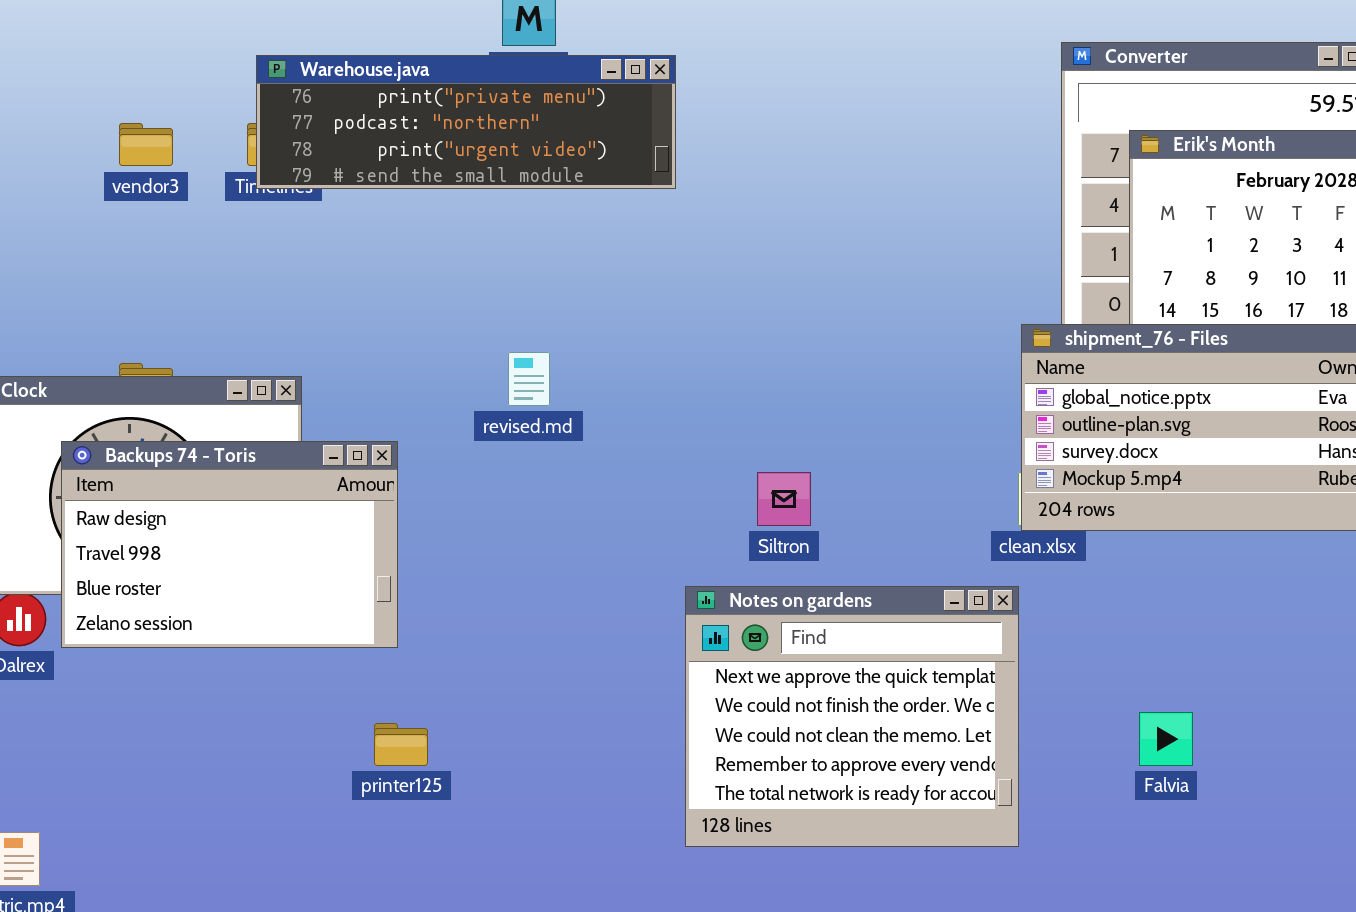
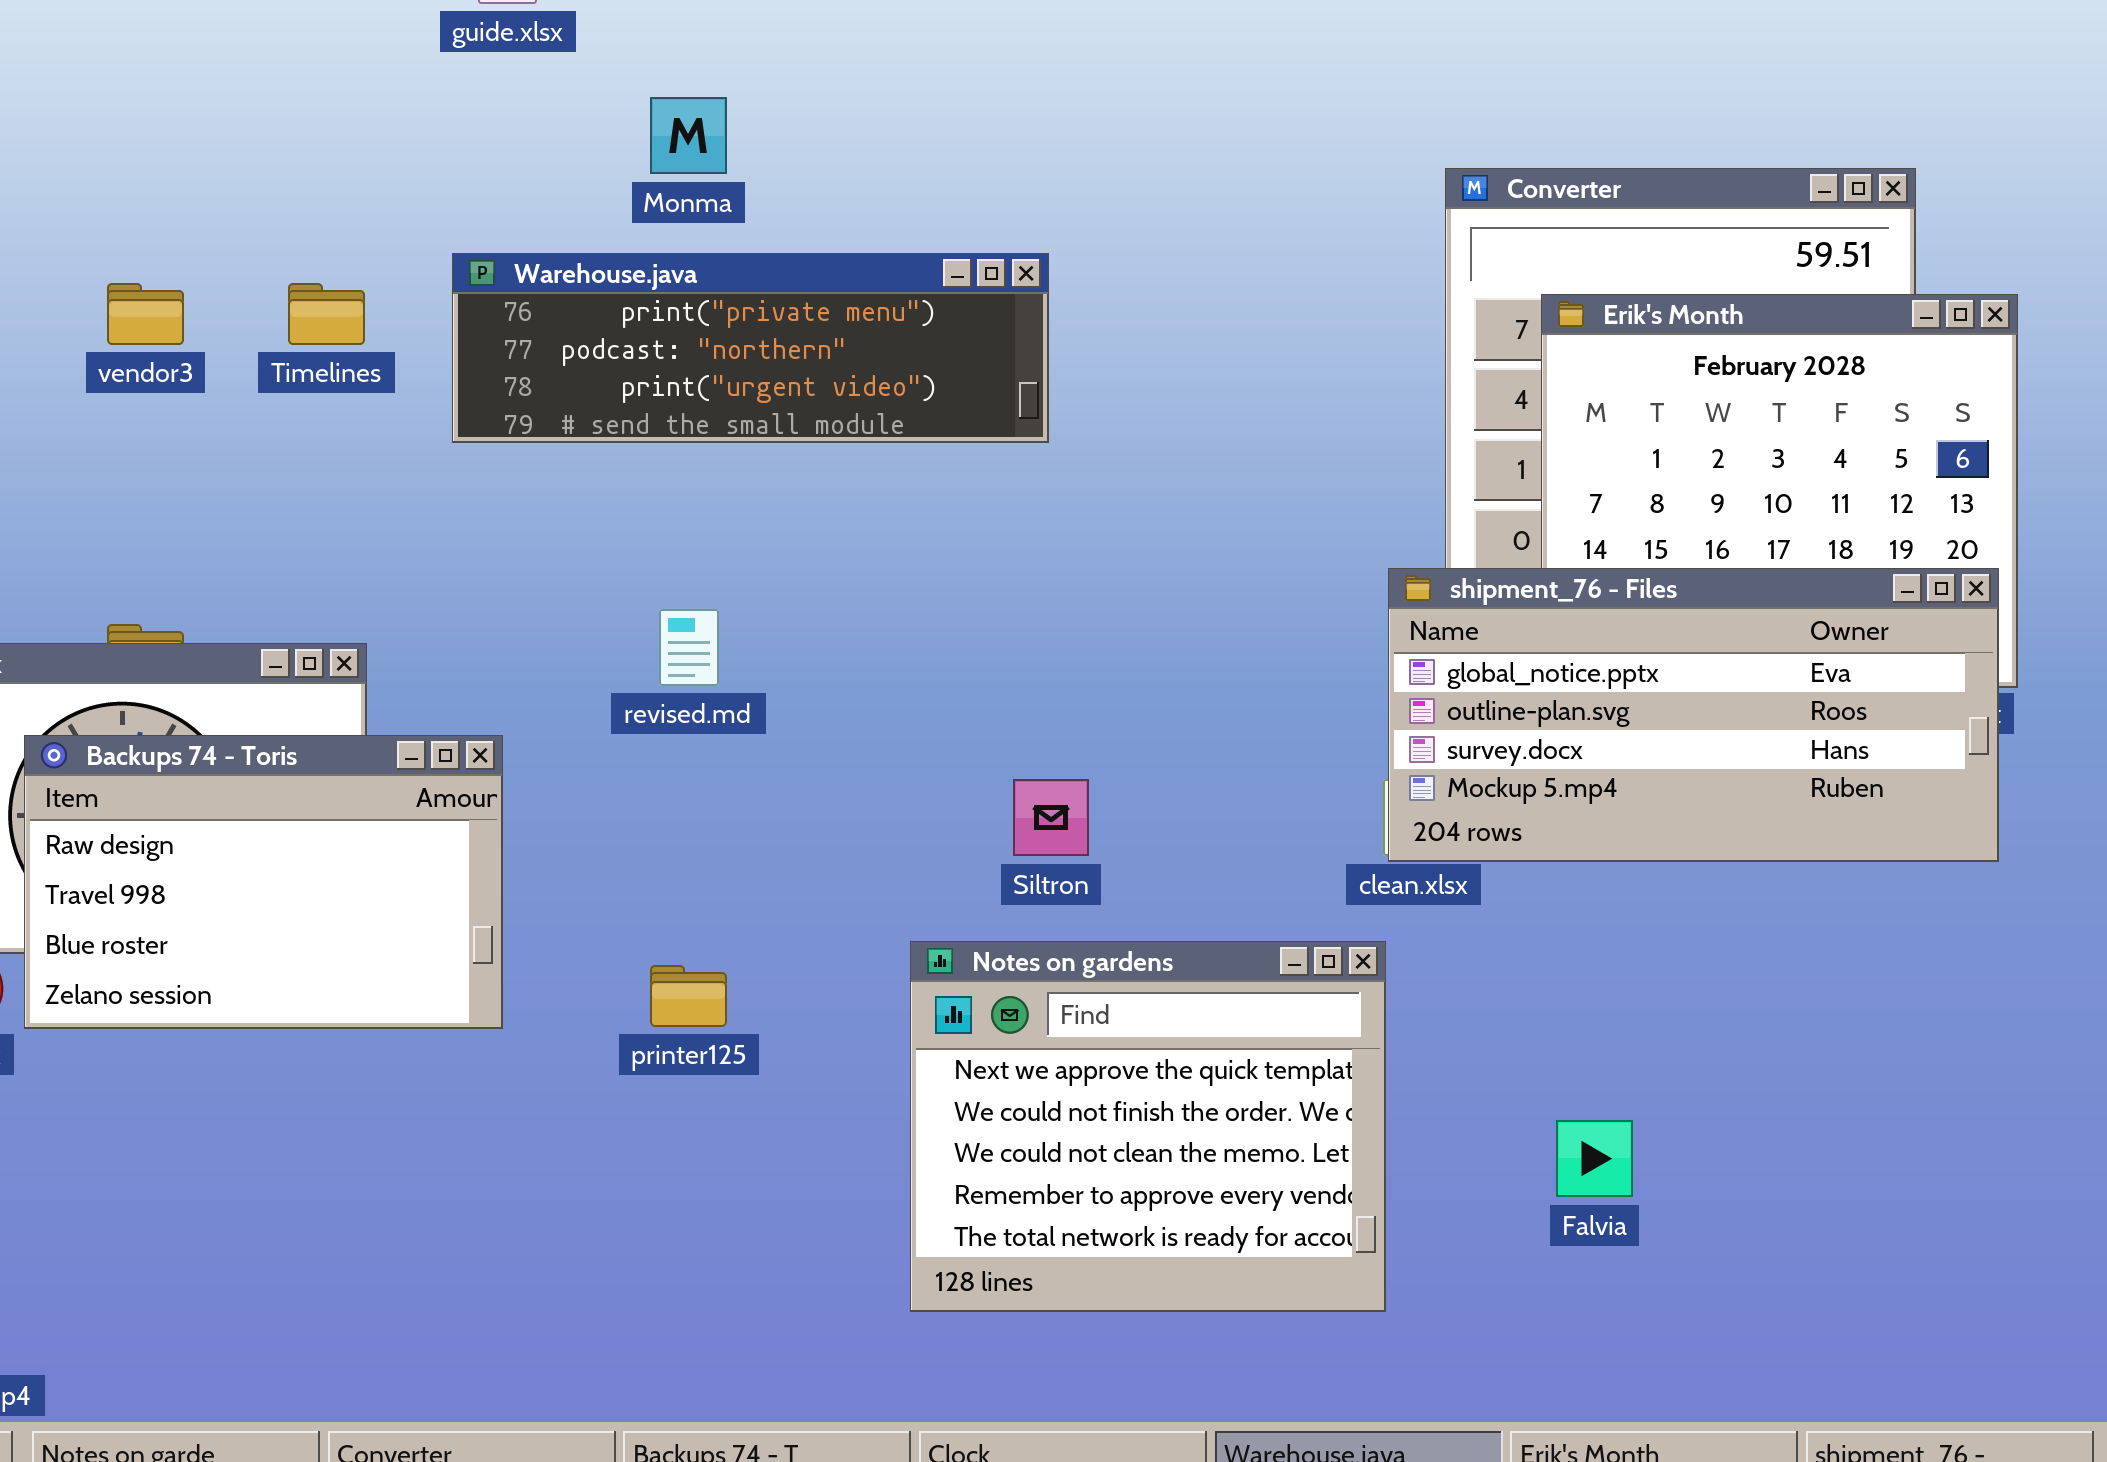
Warehouse.java: [256,55,676,189] -> [452,253,1049,443], moved
printer125: [374,723,428,766] -> [650,965,727,1027], moved

